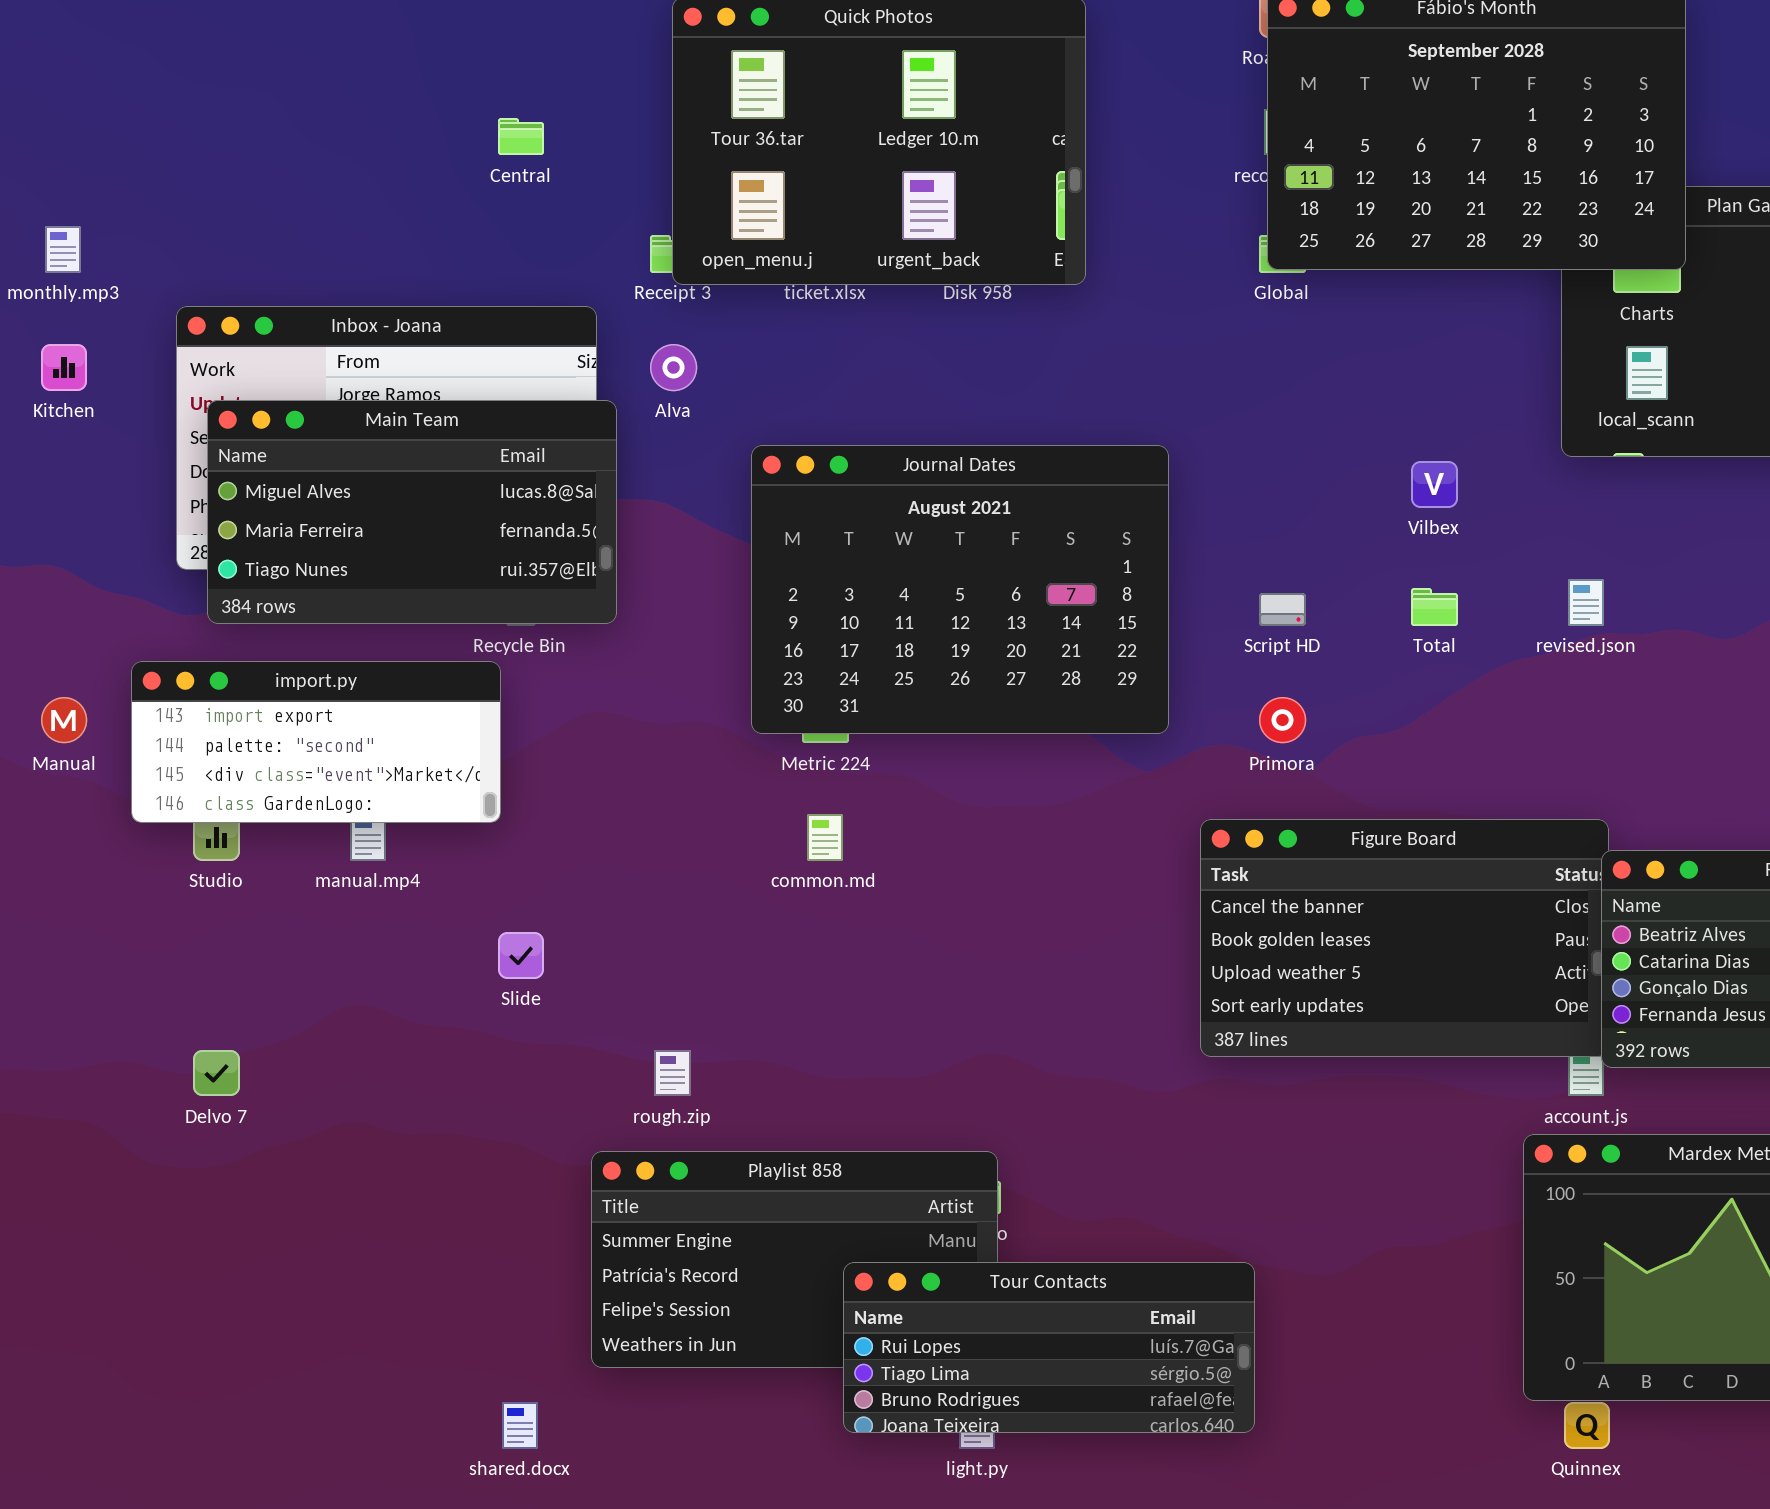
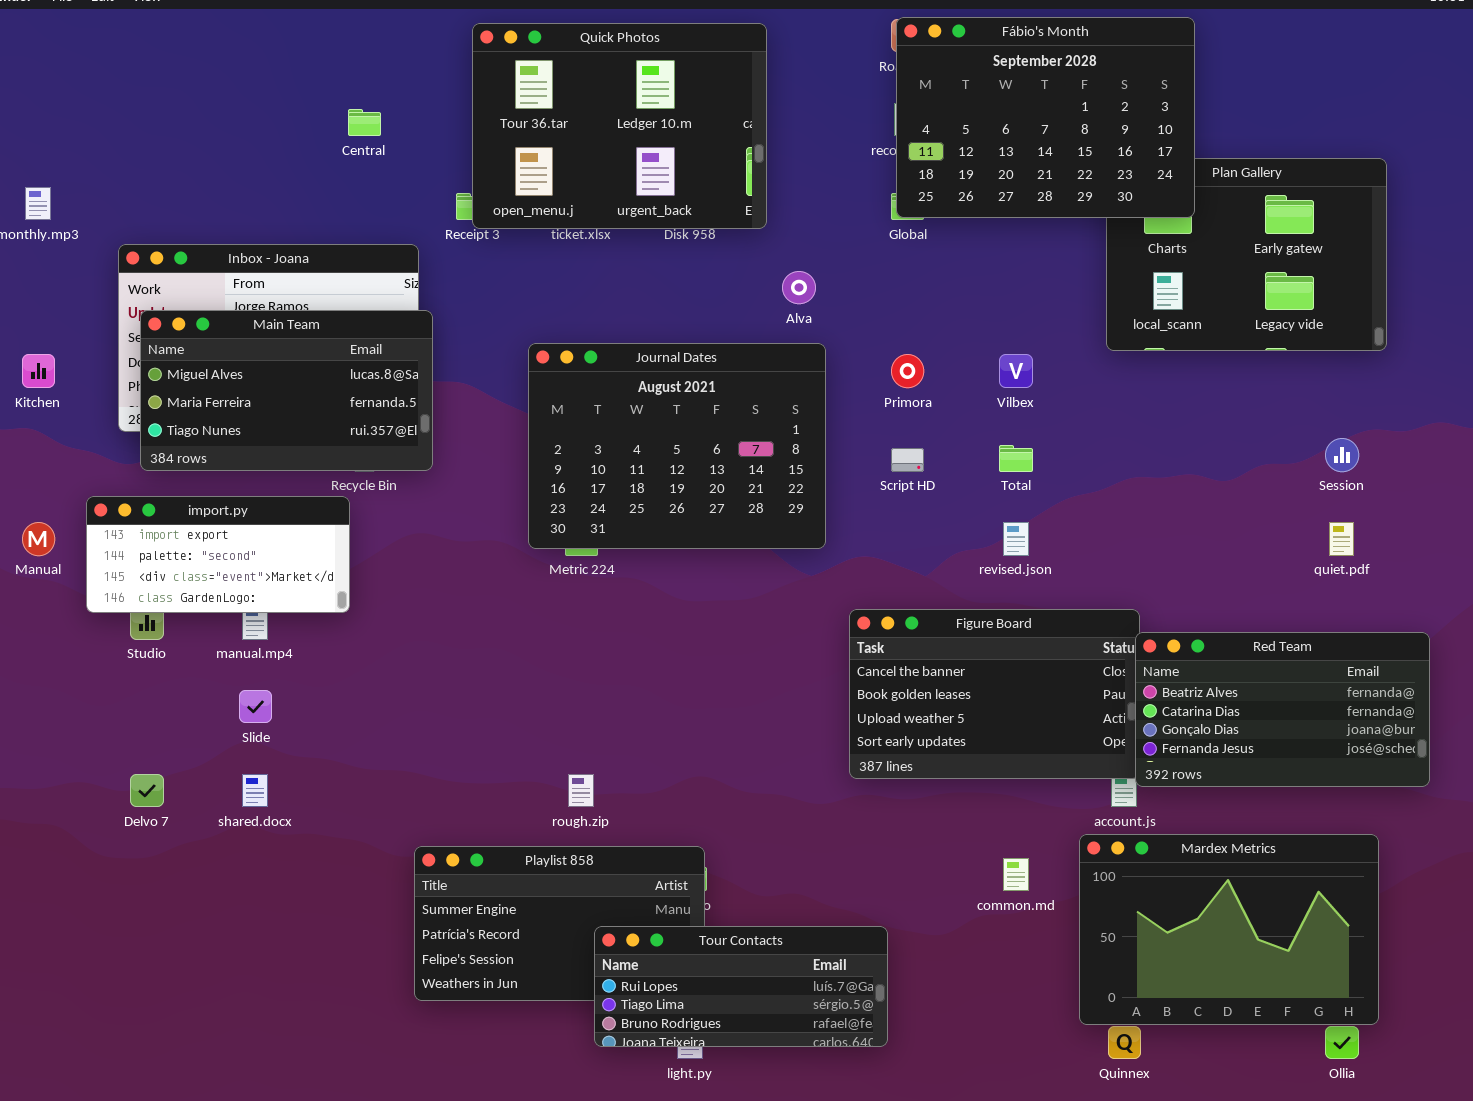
Kitchen: [41,344,87,391] -> [22,354,55,388], moved
Alva: [650,344,697,391] -> [782,271,816,304], moved
revised.json: [1568,579,1604,626] -> [1003,522,1029,556], moved
Primora: [1259,697,1306,743] -> [891,354,924,388], moved
common.md: [807,814,843,861] -> [1003,858,1029,891], moved
Slide: [498,932,544,979] -> [239,690,272,723], moved
rough.zip: [654,1050,691,1096] -> [568,774,594,807], moved
shared.docx: [502,1402,538,1449] -> [242,774,268,807], moved

